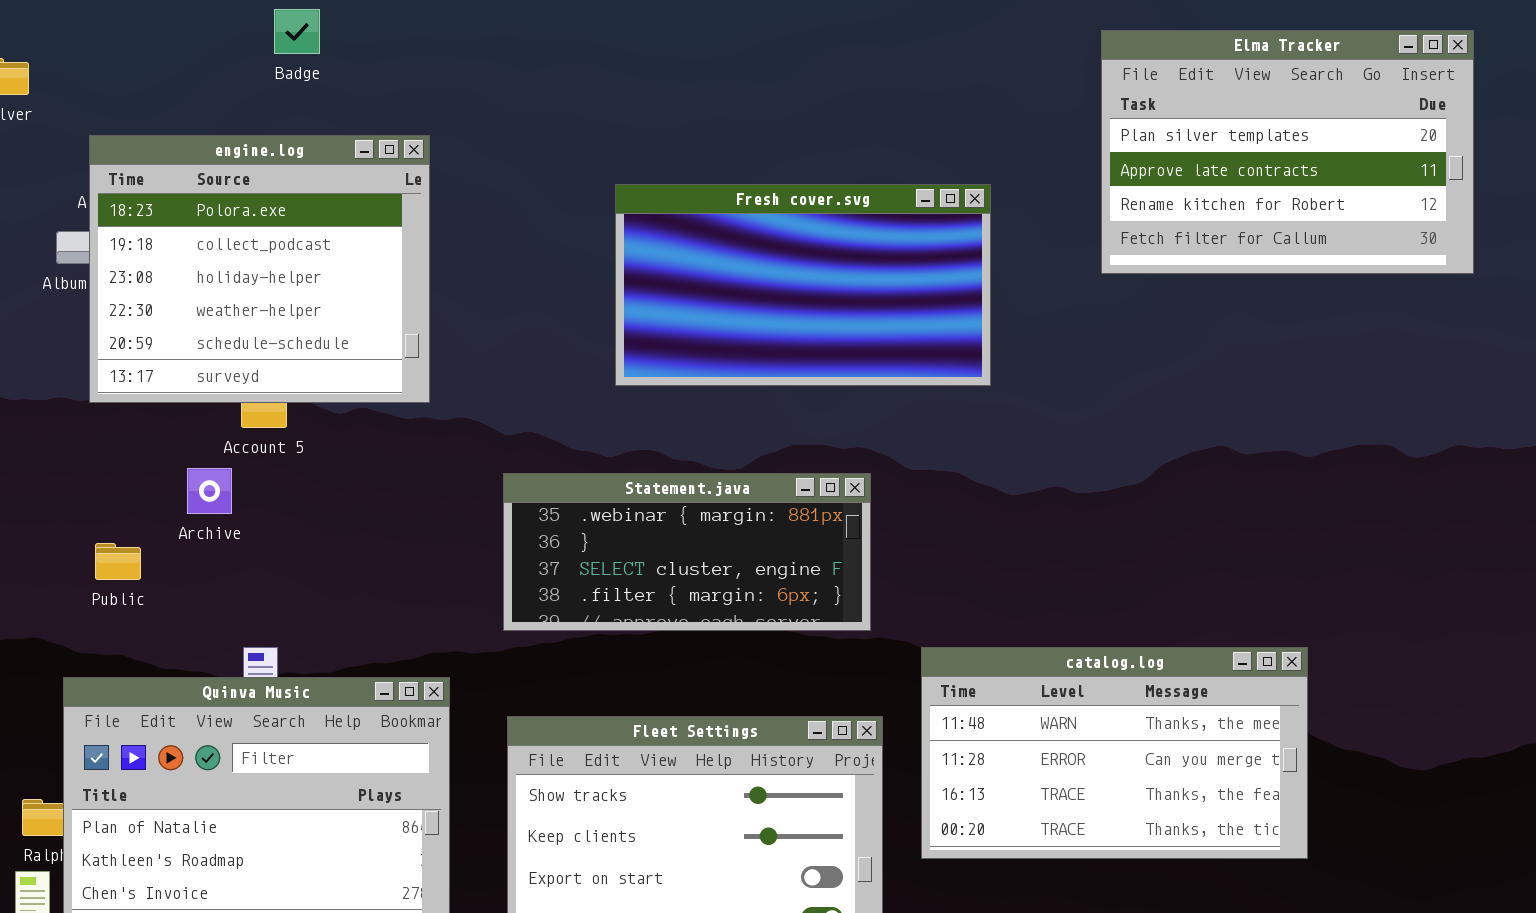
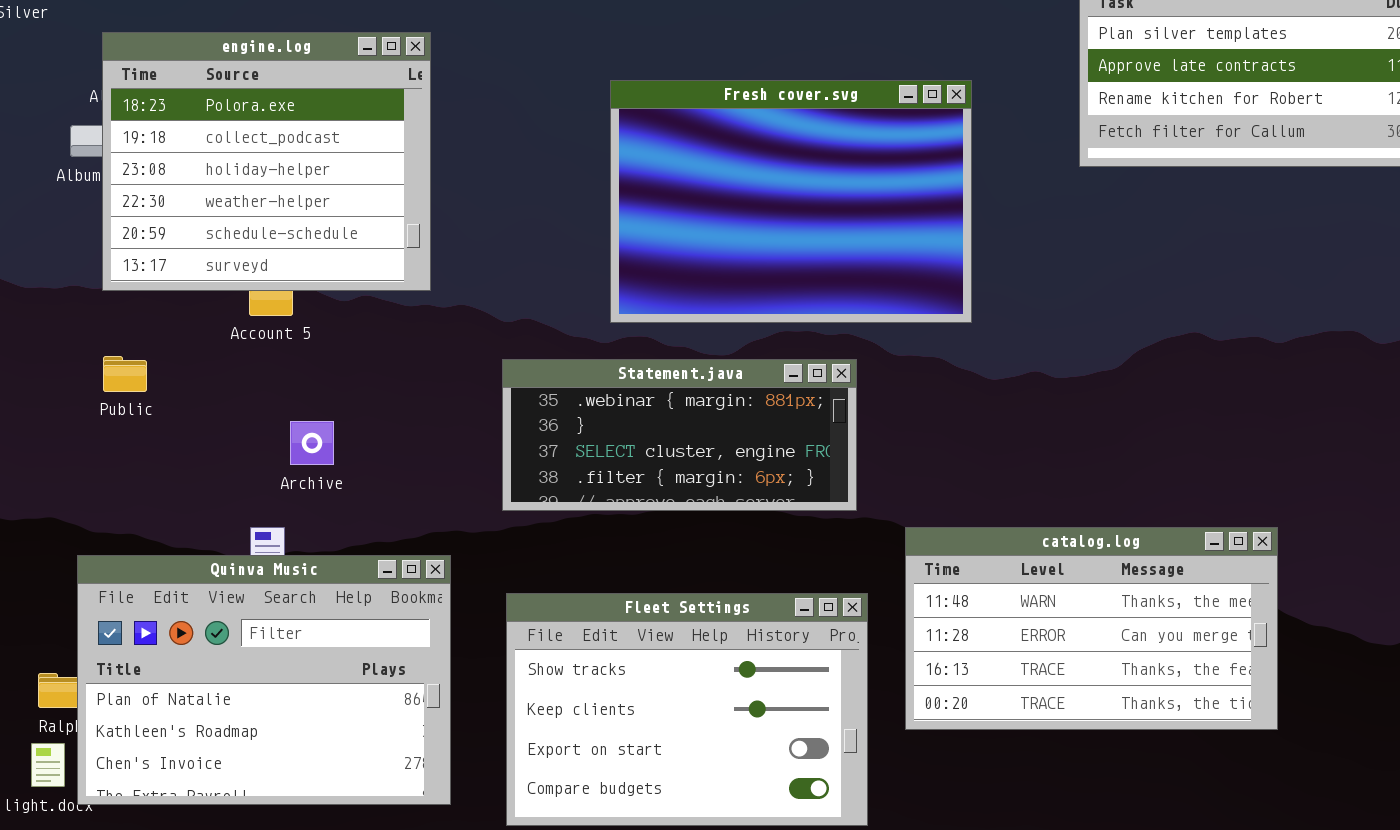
Fresh cover.svg: [615,184,991,386] -> [610,80,972,323], resized
Archive: [187,468,232,514] -> [290,421,334,465], moved
Public: [95,543,141,580] -> [103,356,147,392], moved

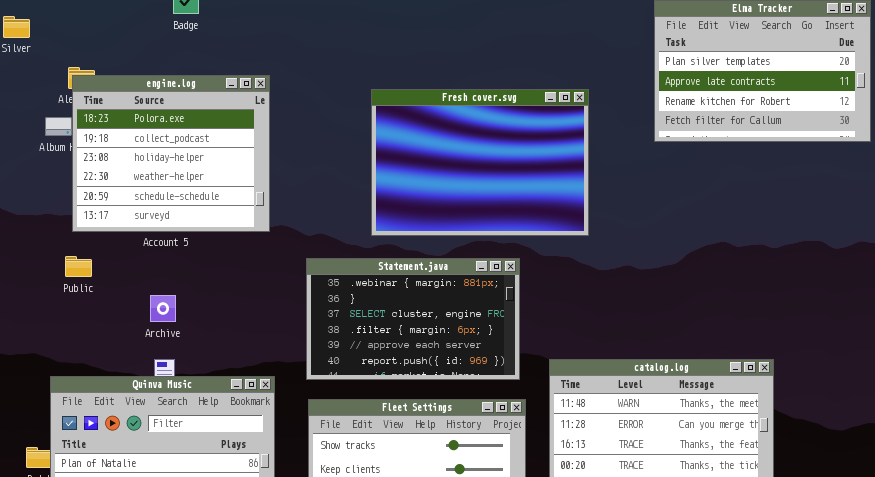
engine.log: [102,32,431,291] -> [72,75,270,232], moved
Statement.java: [502,359,857,511] -> [306,258,520,380], resized
Archive: [290,421,334,465] -> [150,295,176,322], moved

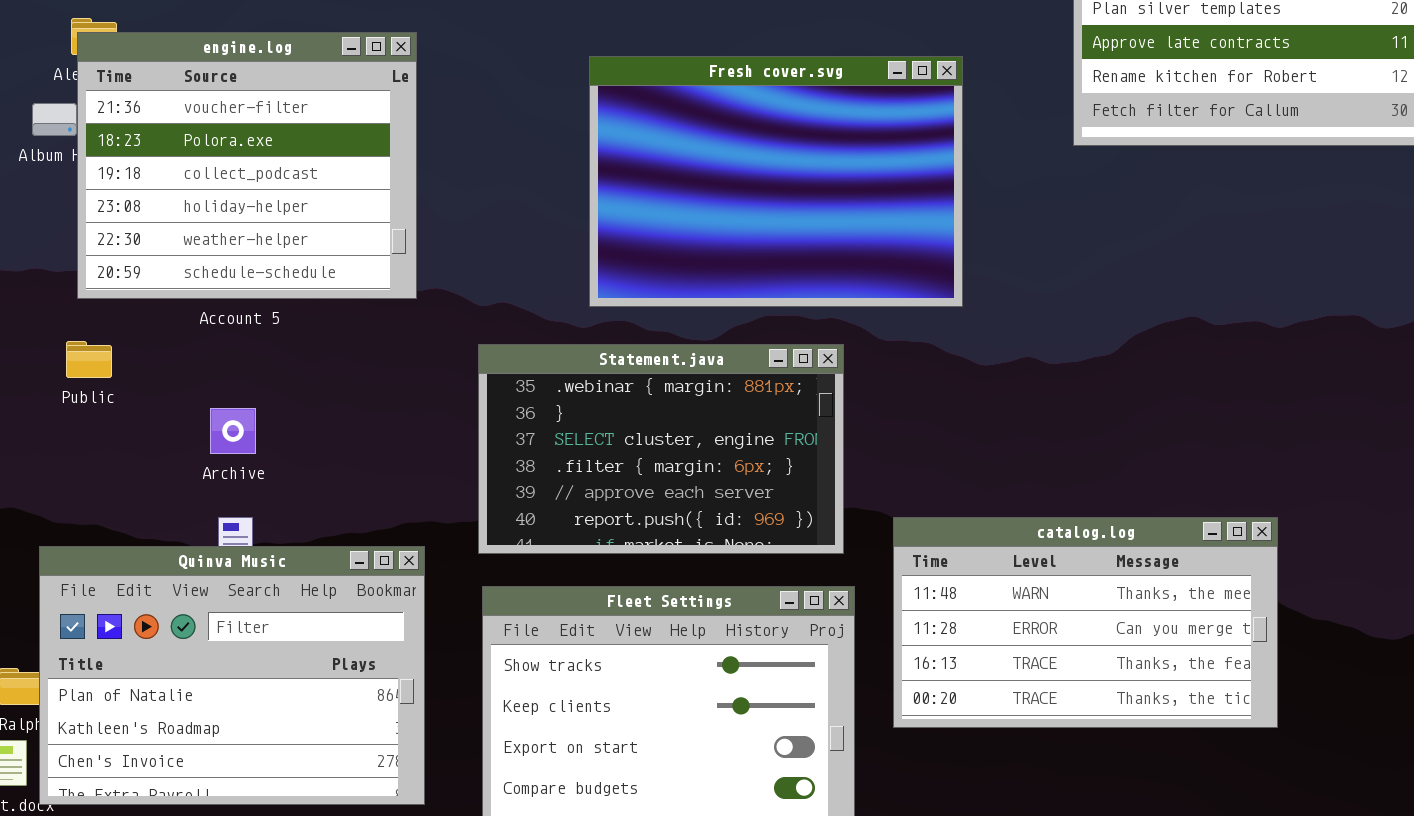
engine.log: [72,75,270,232] -> [77,32,417,299], scrolled up 1 row

